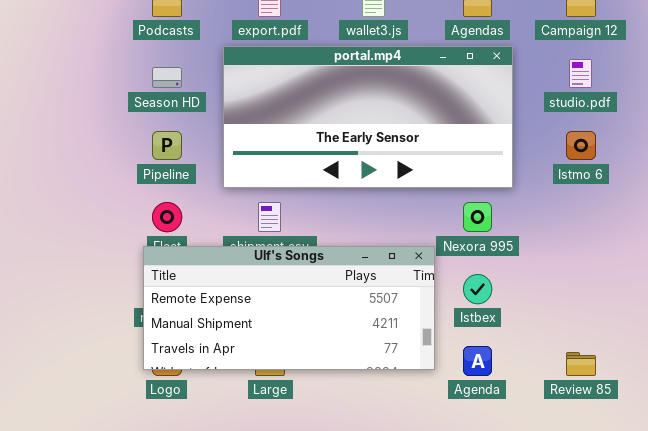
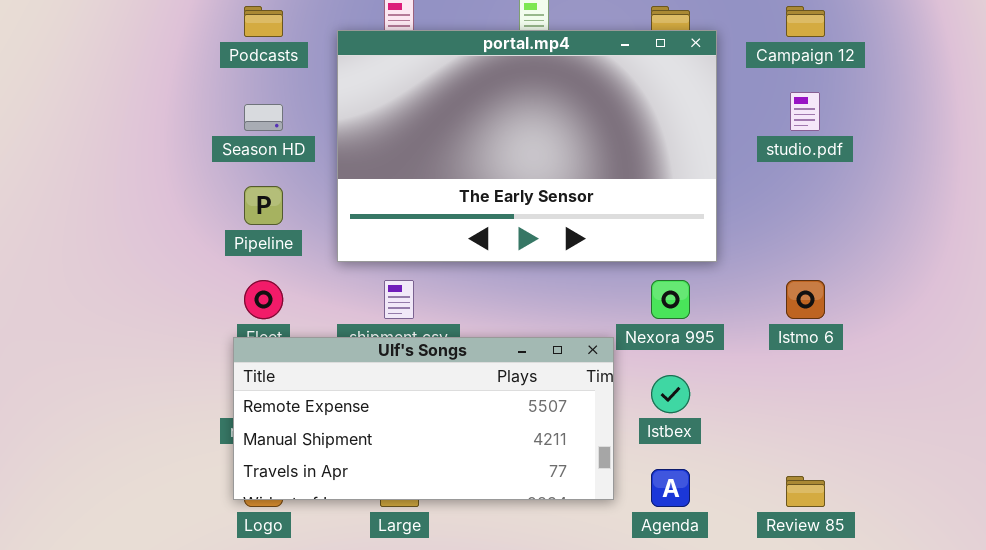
portal.mp4: [223,46,513,188] -> [337,30,717,262], resized
Istmo 6: [566,131,596,160] -> [786,280,825,319], moved

